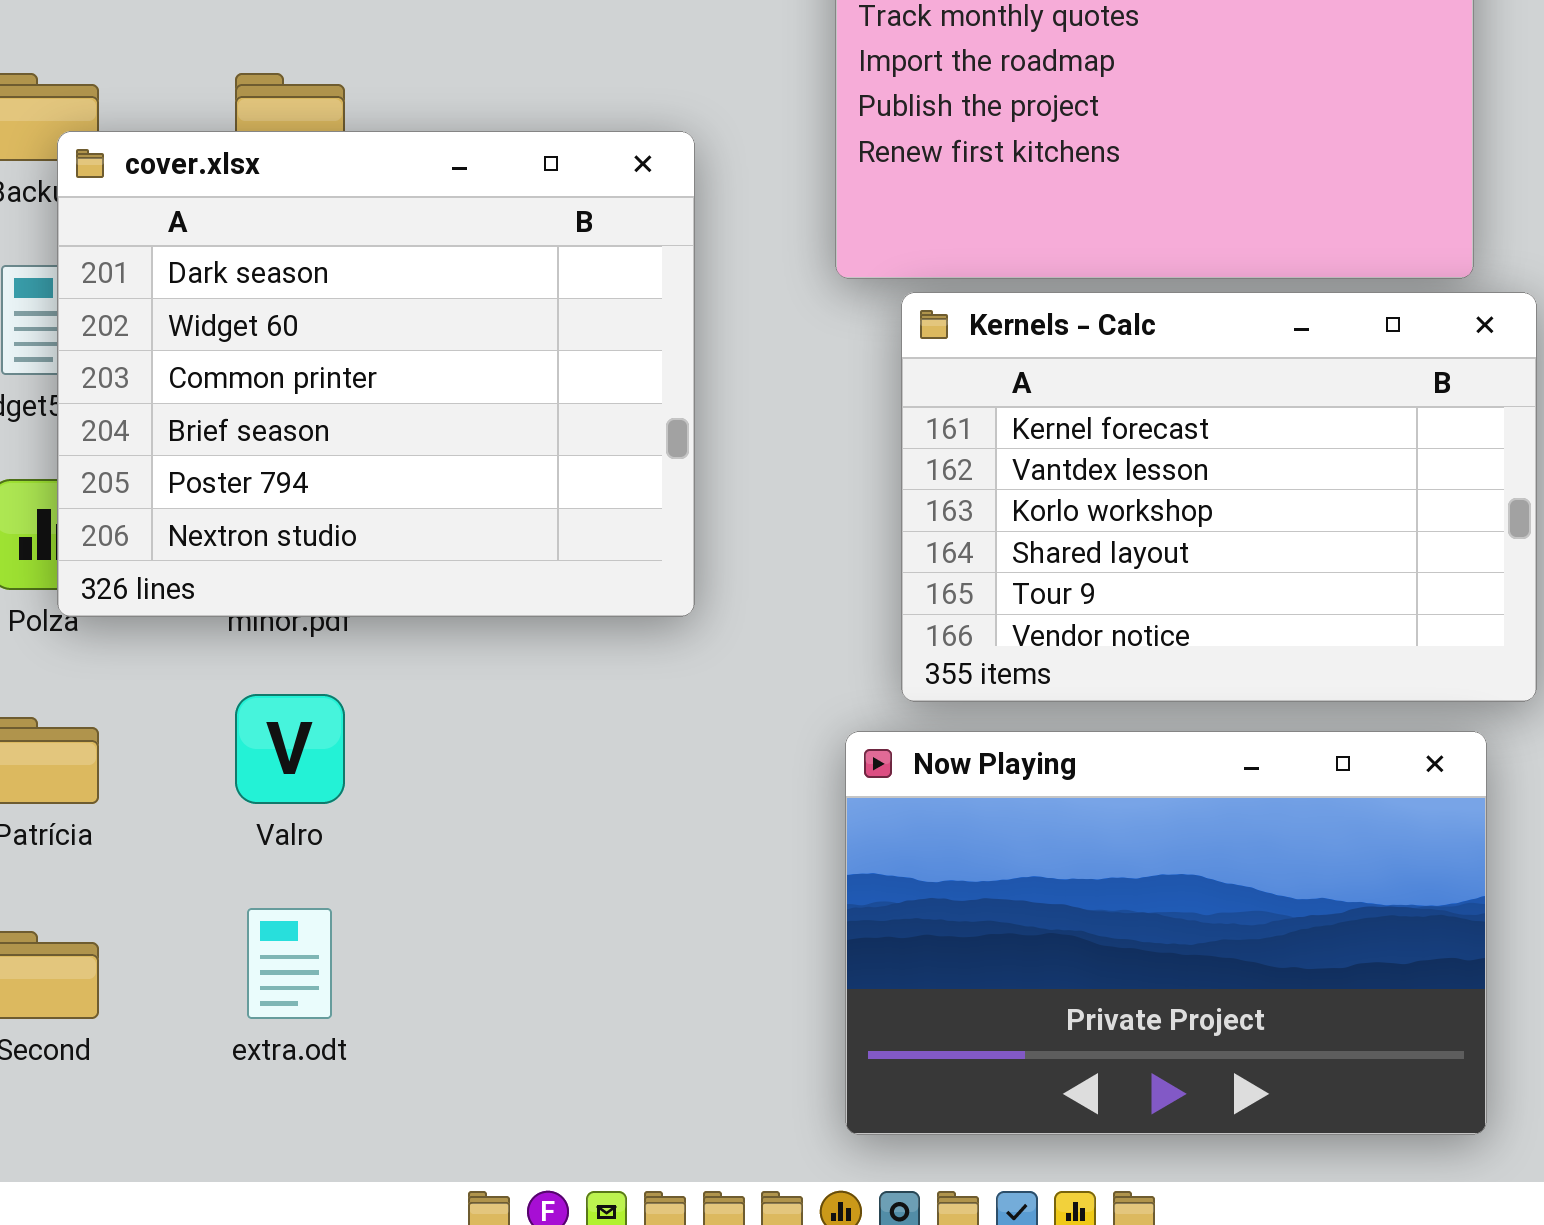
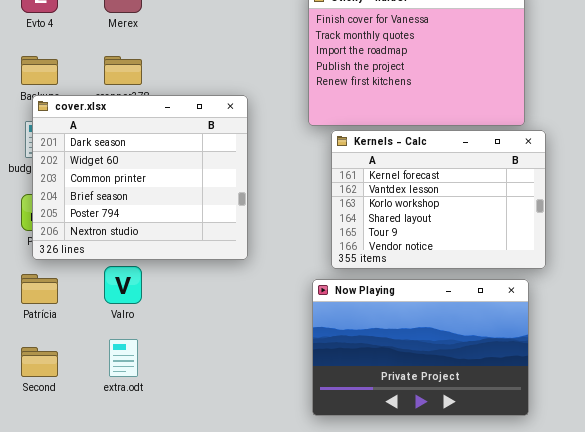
cover.xlsx: [57,131,695,617] -> [32,95,248,260], moved

